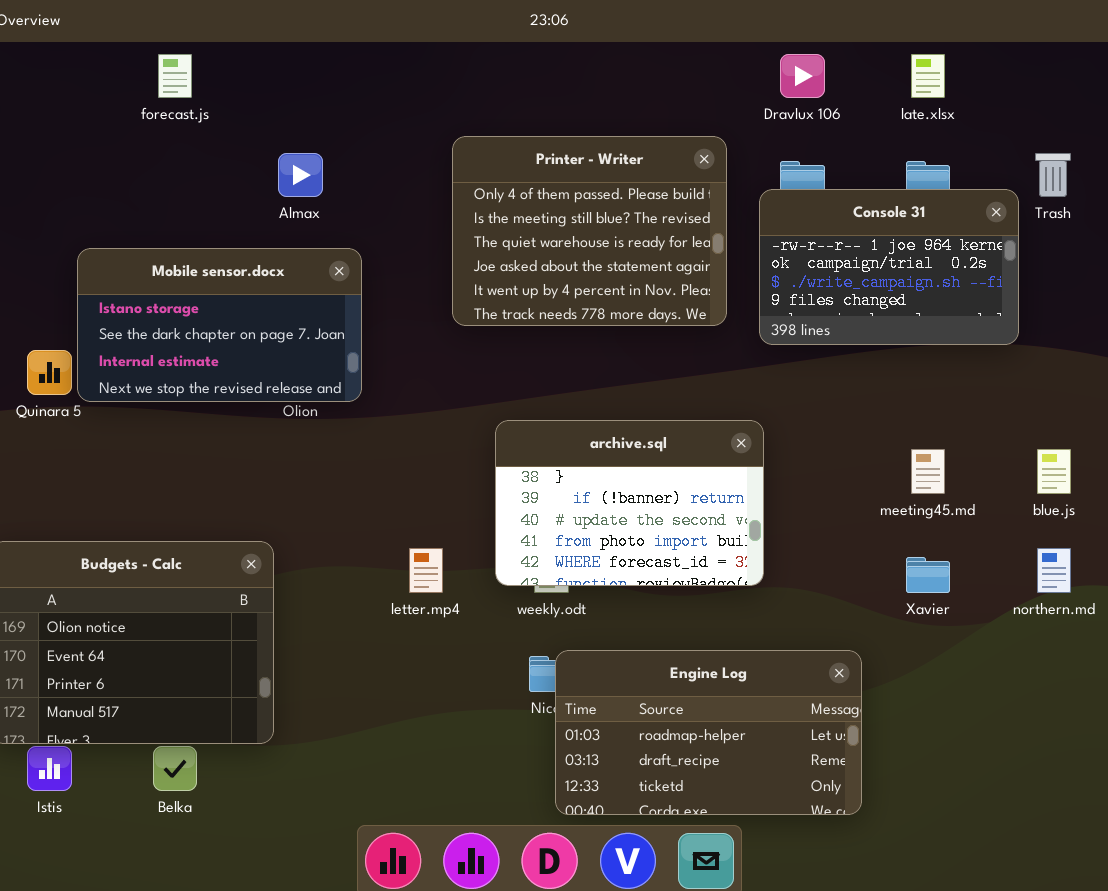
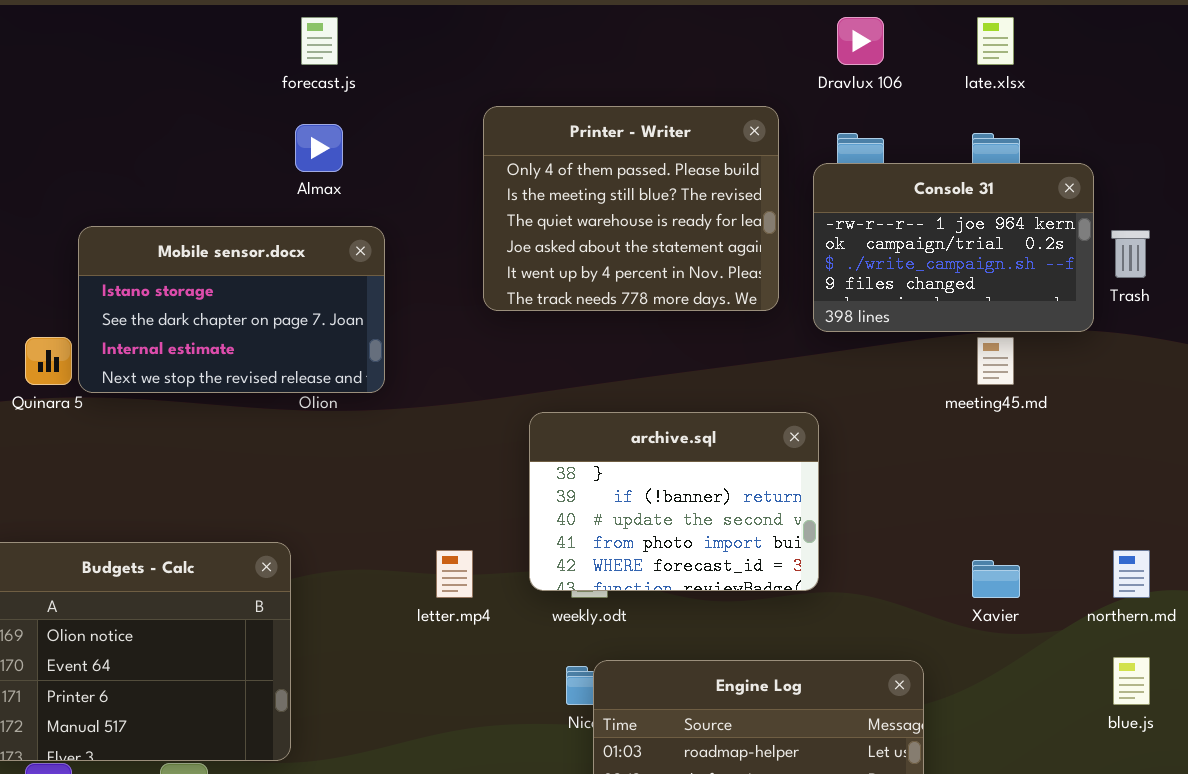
forecast.js: [158,54,192,98] -> [301,17,338,65], moved
Trash: [1035,153,1071,197] -> [1111,230,1150,278], moved
meeting45.md: [911,449,945,494] -> [977,337,1014,385], moved
blue.js: [1037,449,1071,494] -> [1113,657,1150,705], moved

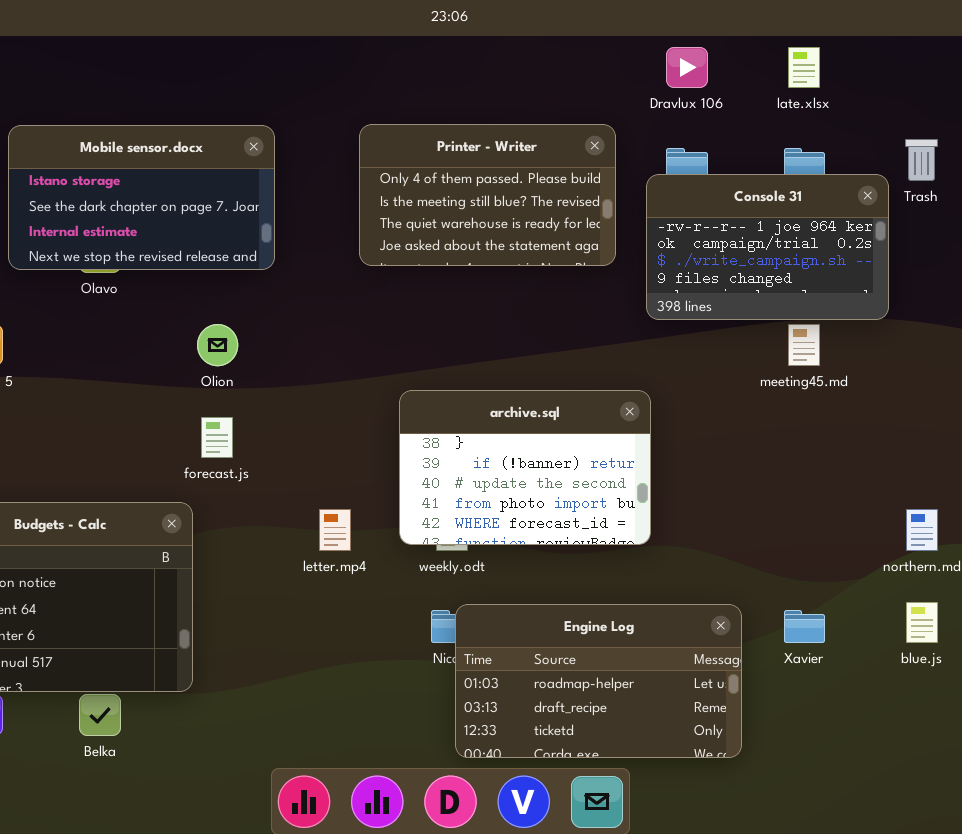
forecast.js: [301,17,338,65] -> [201,417,233,458], moved
Printer - Writer: [483,106,779,311] -> [359,124,616,266], resized
Mobile sensor.docx: [78,226,385,393] -> [8,125,275,270], moved
Trash: [1111,230,1150,278] -> [905,139,938,181], moved
Xavier: [972,560,1020,598] -> [784,610,825,643], moved

